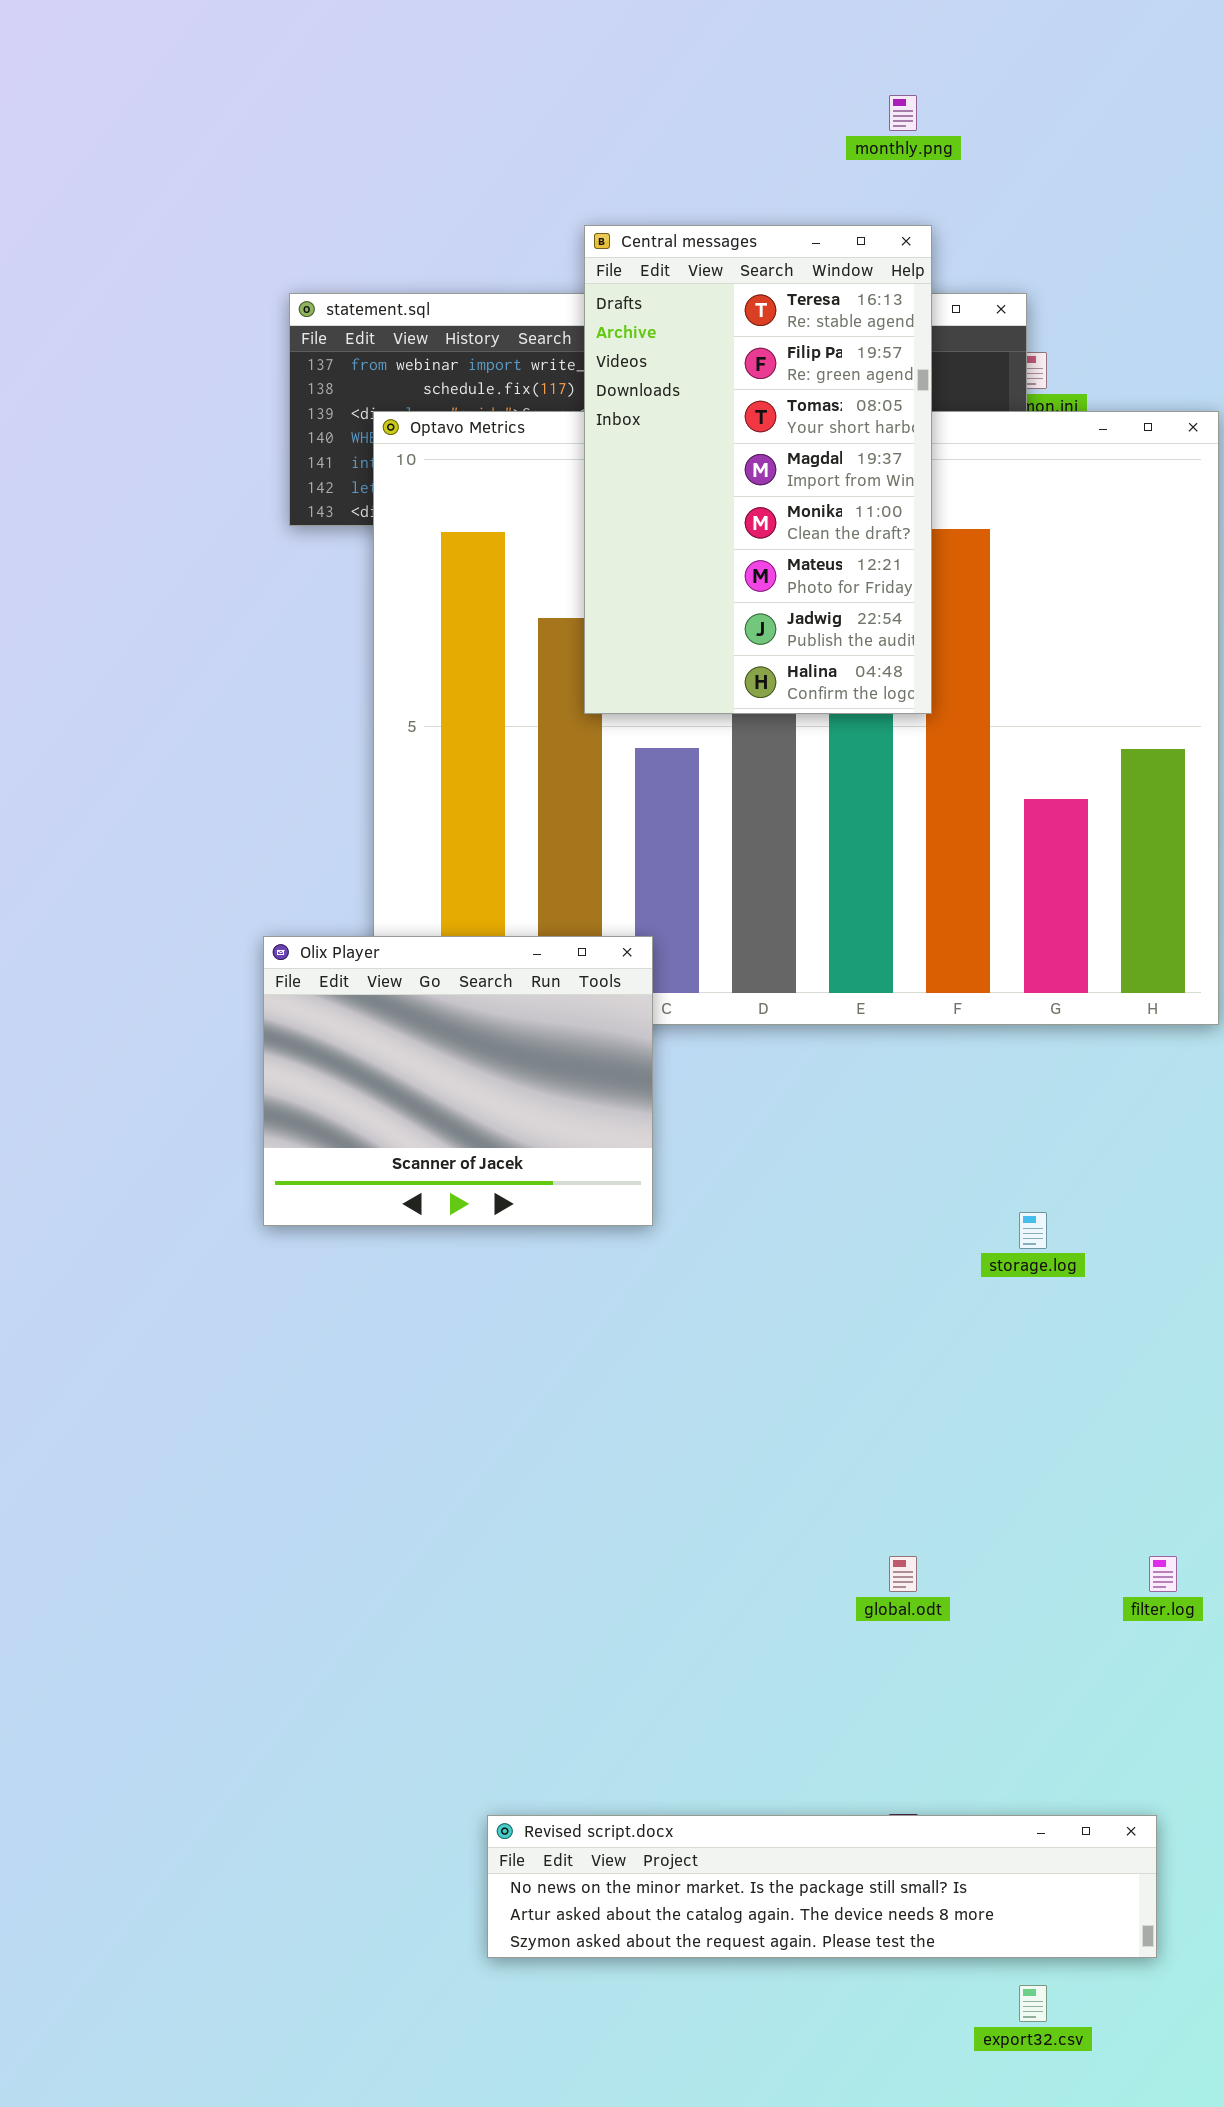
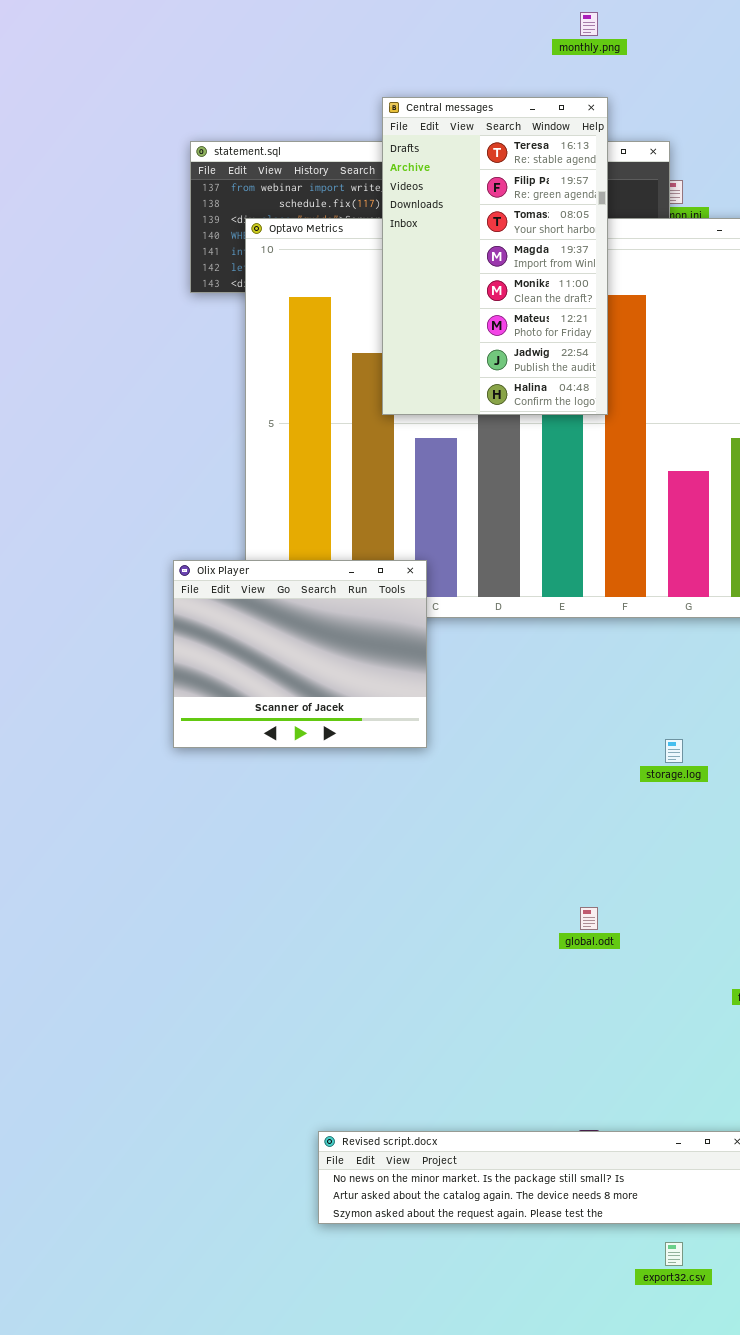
global.odt: [889,1556,917,1592] -> [580,907,598,930], moved

